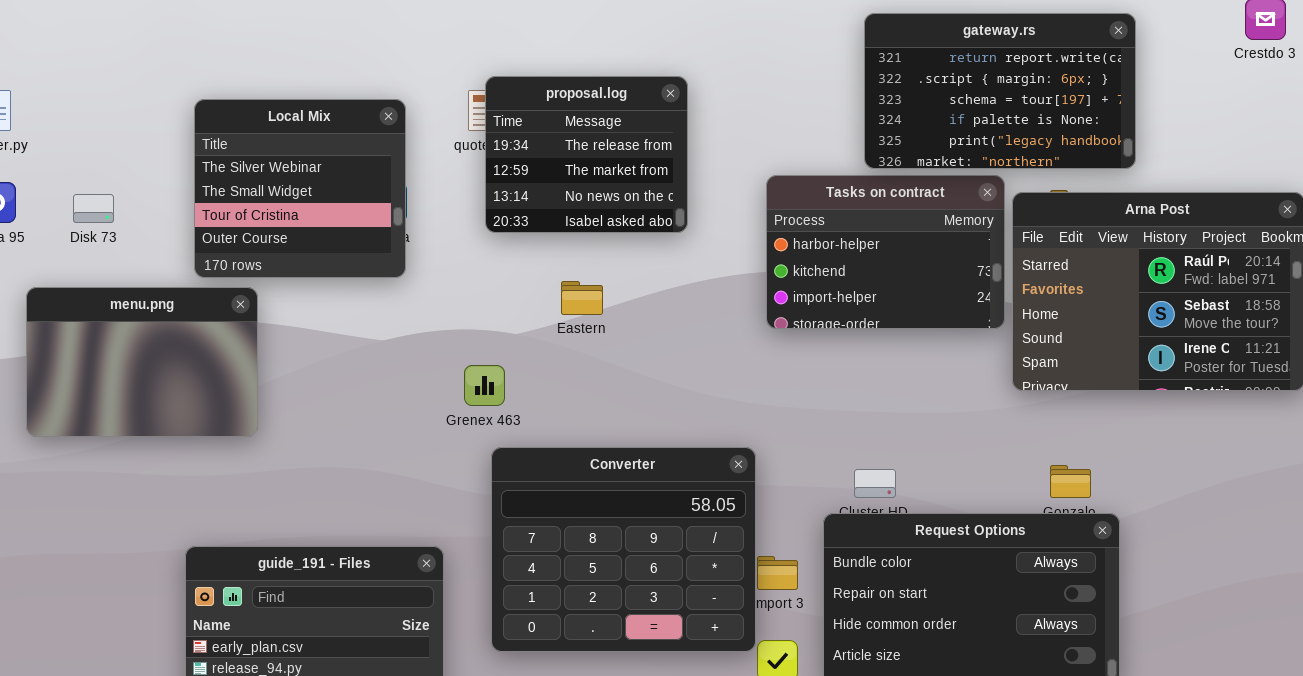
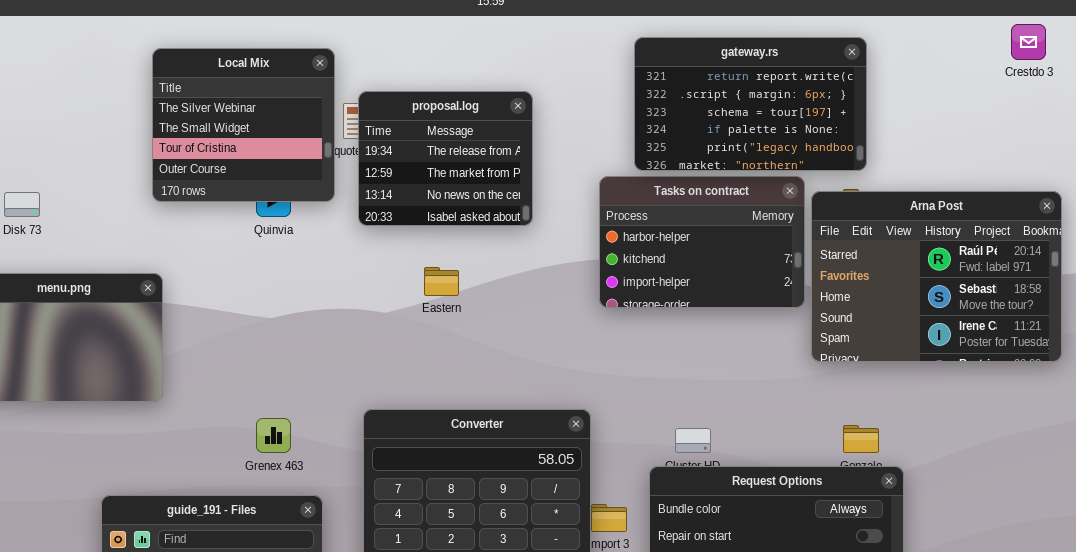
gateway.rs: [864,13,1136,169] -> [634,37,867,171], moved
Local Mix: [194,99,406,278] -> [152,48,335,202], moved
Grenex 463: [464,365,505,406] -> [256,418,291,453], moved

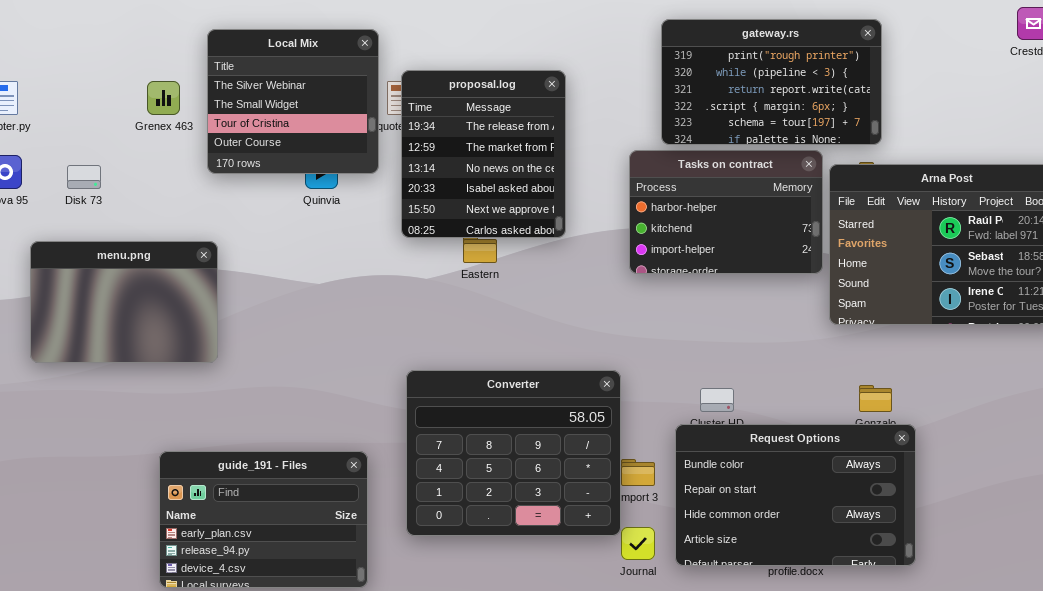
gateway.rs: [634,37,867,171] -> [661,19,882,145], scrolled up 2 rows
proposal.log: [358,91,533,226] -> [401,70,566,238], resized
Grenex 463: [256,418,291,453] -> [147,81,180,115], moved

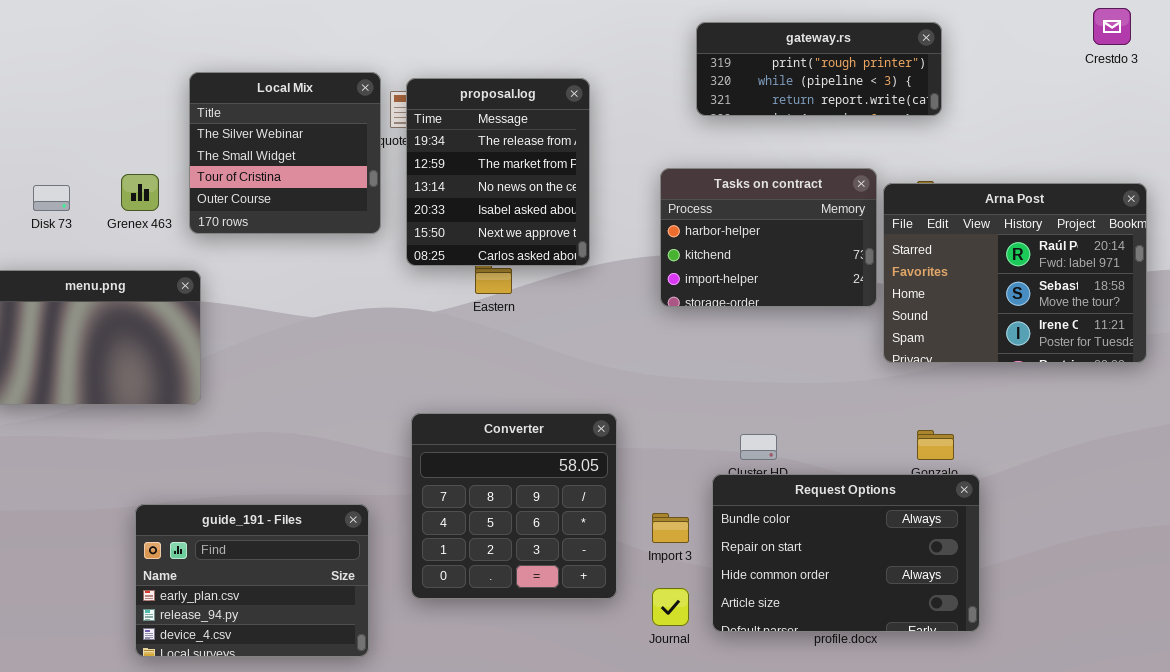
gateway.rs: [661,19,882,145] -> [696,22,942,116], resized
Local Mix: [207,29,379,174] -> [189,72,381,234], moved
Grenex 463: [147,81,180,115] -> [121,174,159,211], moved
Converter: [406,370,621,536] -> [411,413,617,599], resized

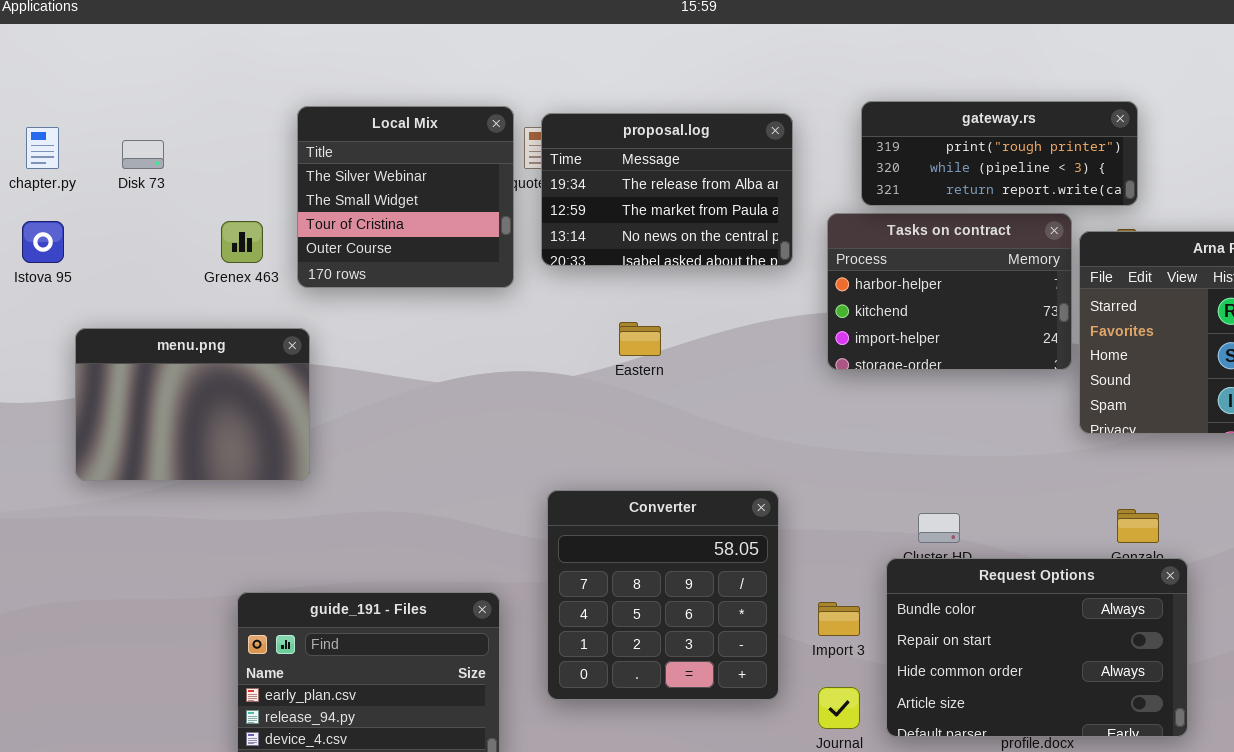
gateway.rs: [696,22,942,116] -> [861,101,1138,206], moved
proposal.log: [406,78,590,266] -> [541,113,793,266], resized
Disk 73: [33,185,70,211] -> [122,140,164,169], moved

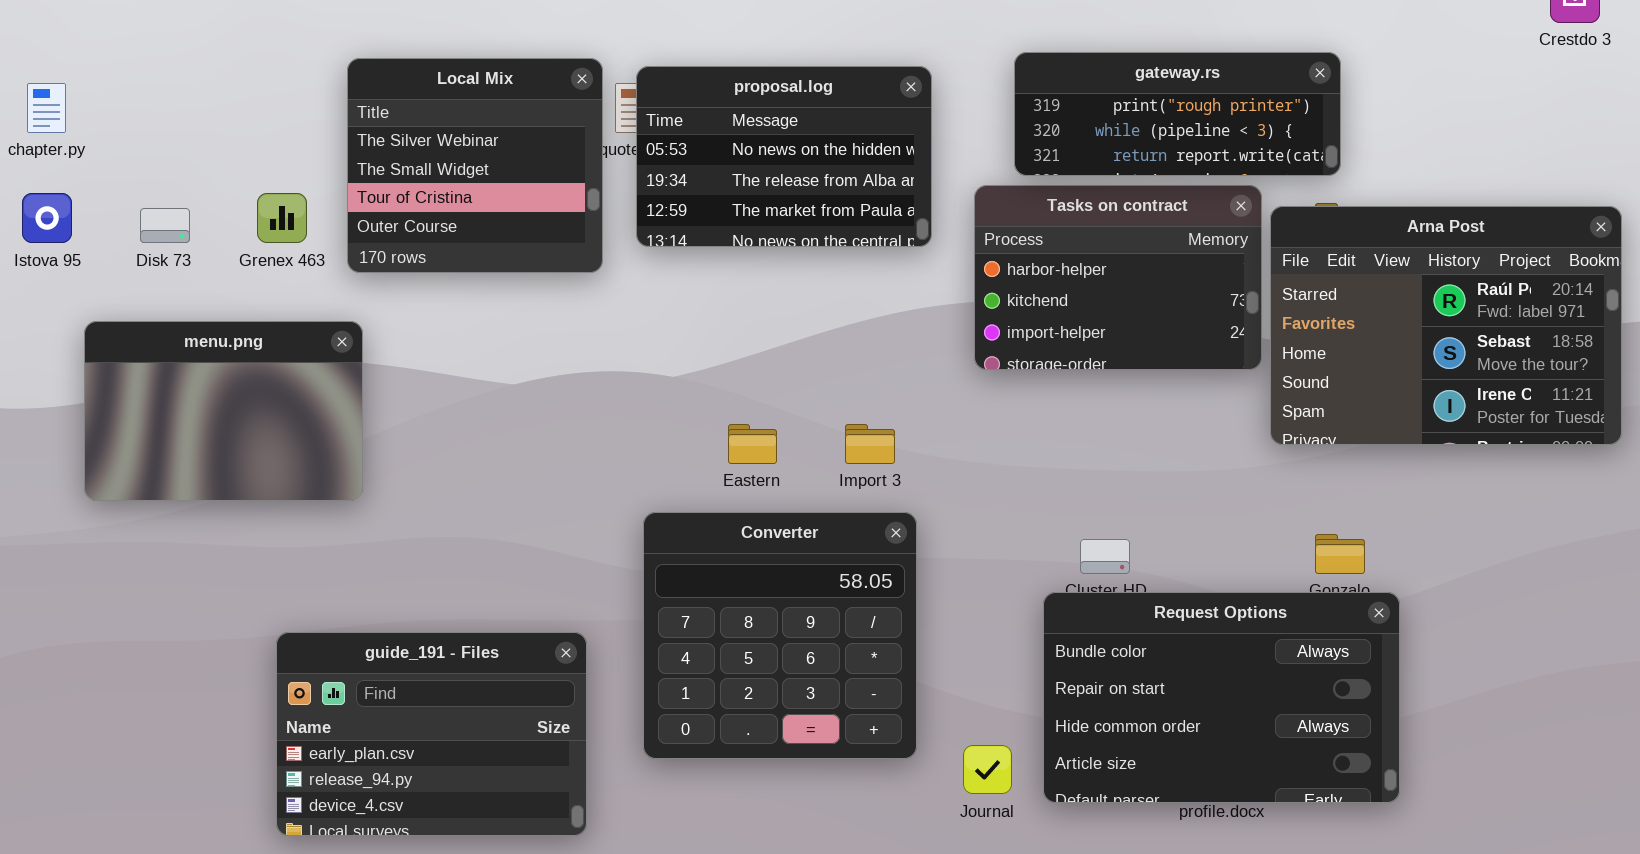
proposal.log: [541,113,793,266] -> [636,66,932,247], scrolled up 1 row
Disk 73: [122,140,164,169] -> [140,208,190,243], moved
Eastern: [619,322,661,356] -> [728,424,777,464], moved
Import 3: [818,602,860,636] -> [845,424,895,464], moved

